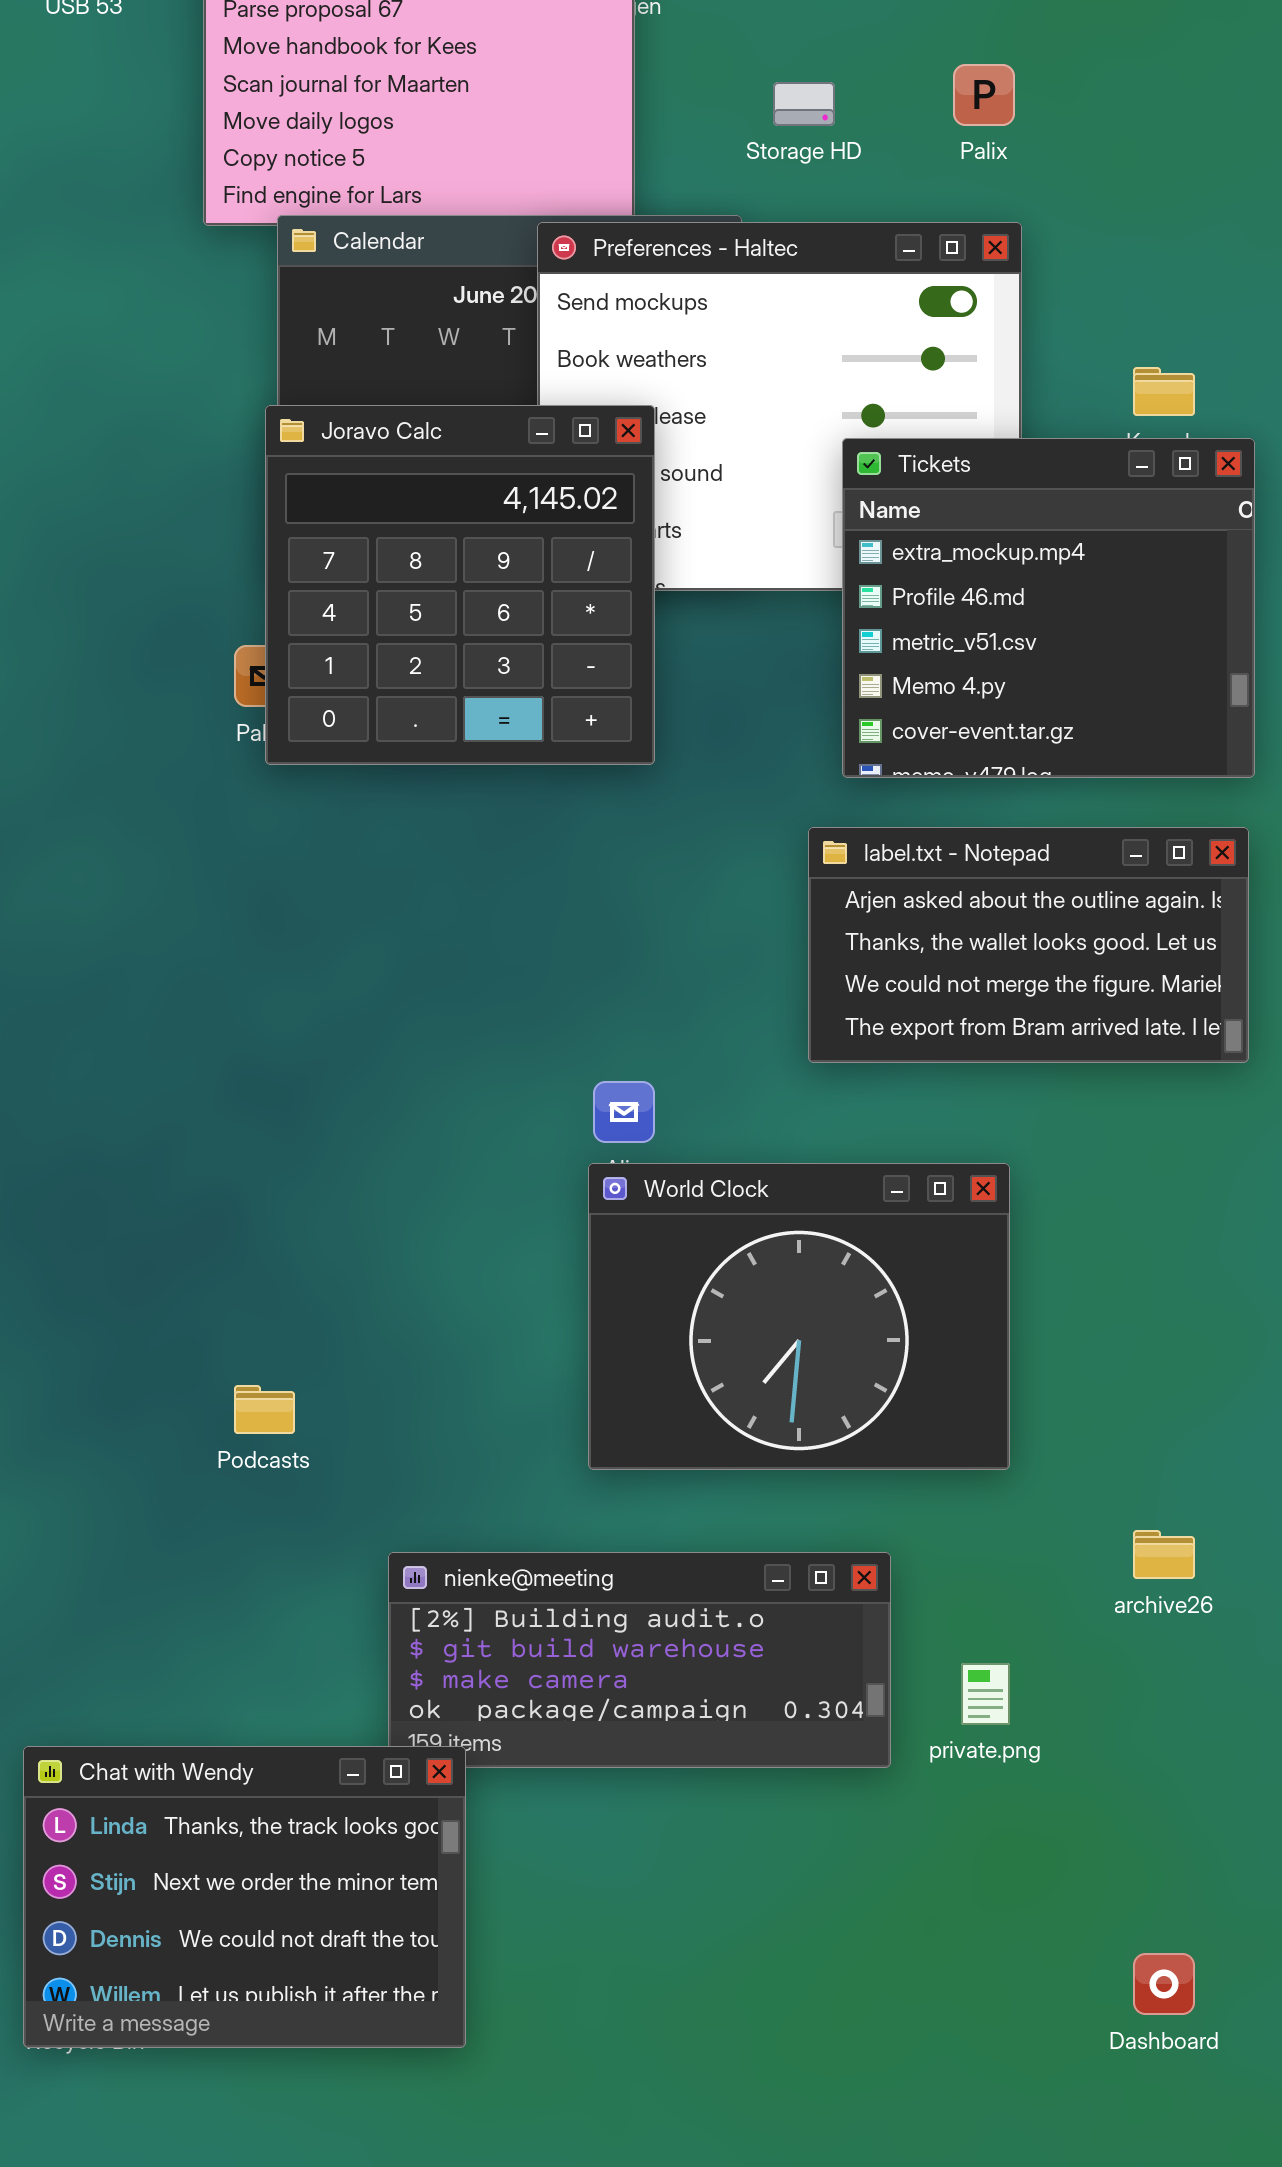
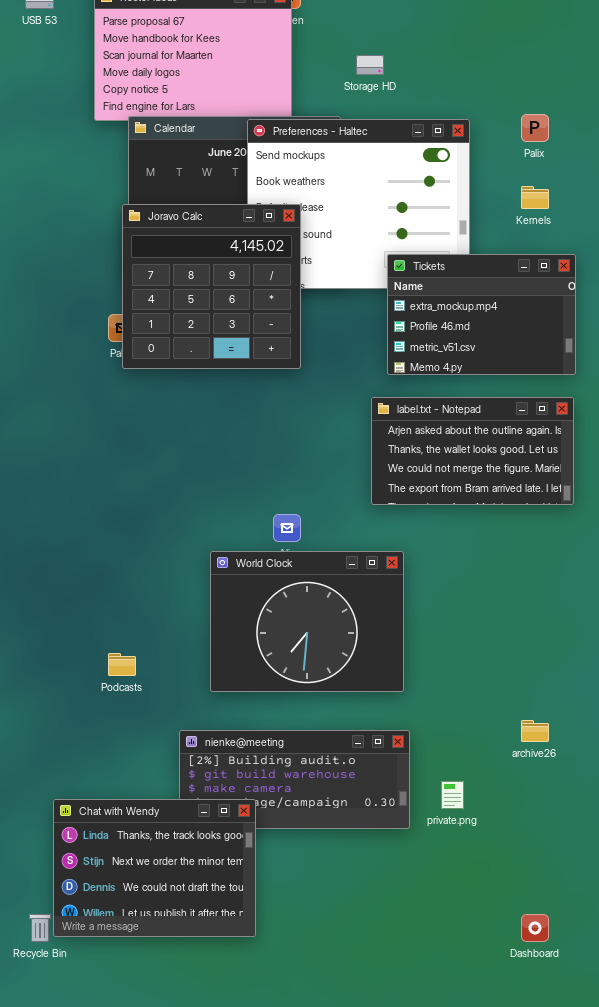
Palix: [953,64,1015,126] -> [521,114,549,142], moved
Tickets: [842,438,1255,778] -> [387,254,576,375], resized
World Clock: [588,1163,1010,1470] -> [210,551,404,692], moved
Chat with Wendy: [23,1746,466,2048] -> [53,799,256,937], moved

